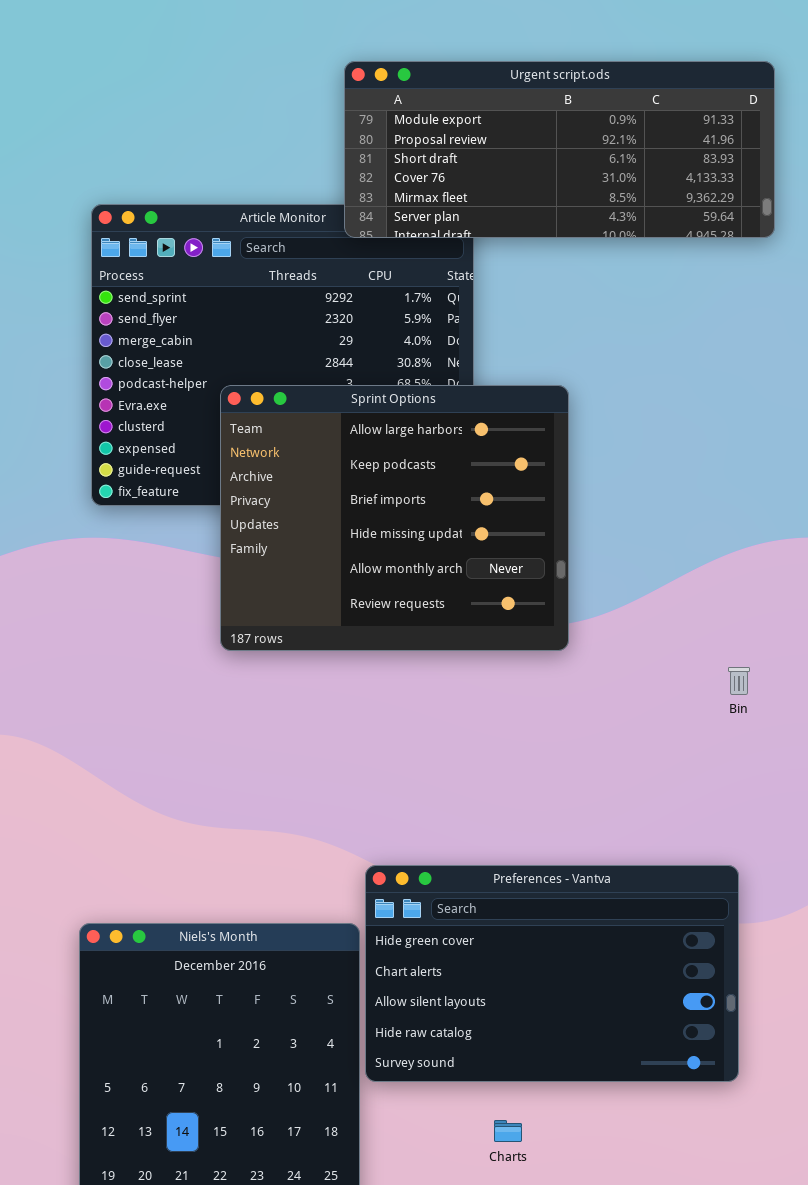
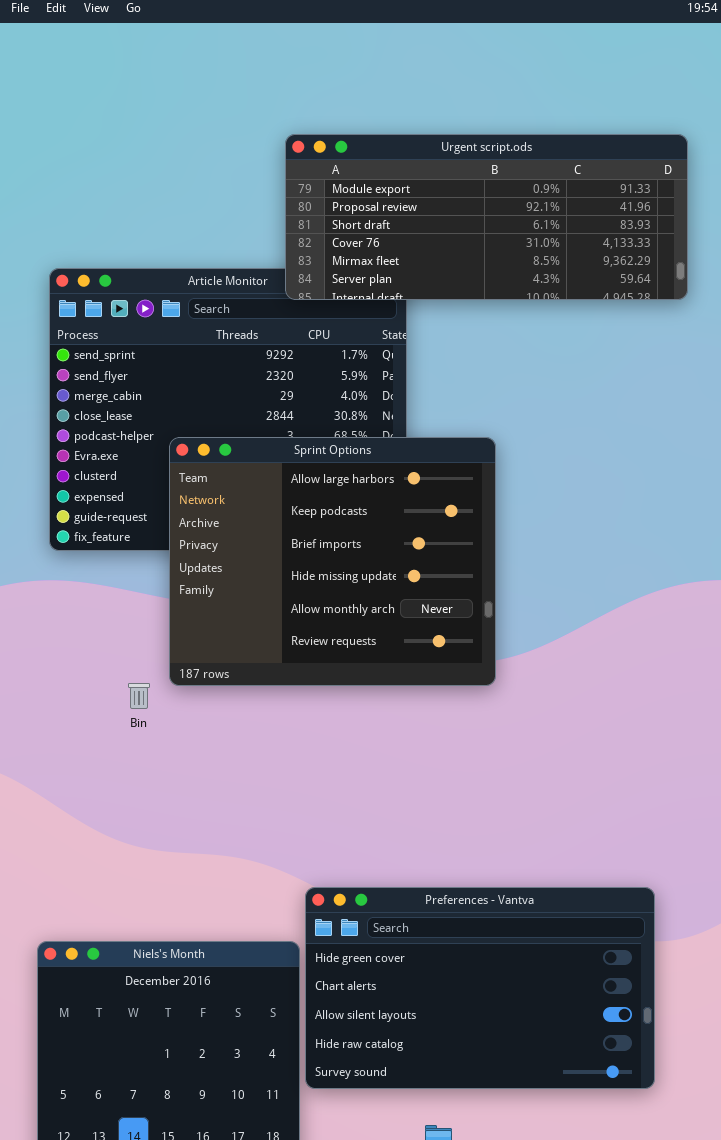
Bin: [728,667,750,695] -> [128,683,150,709], moved

